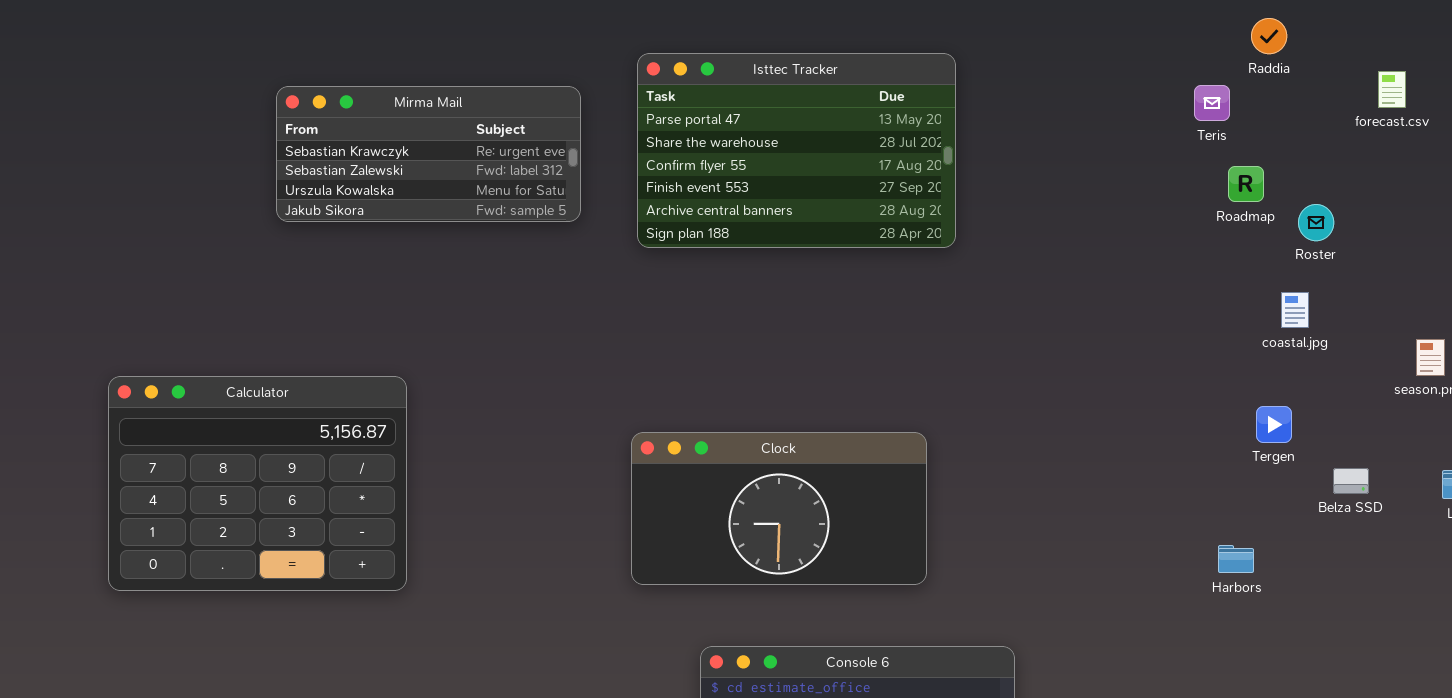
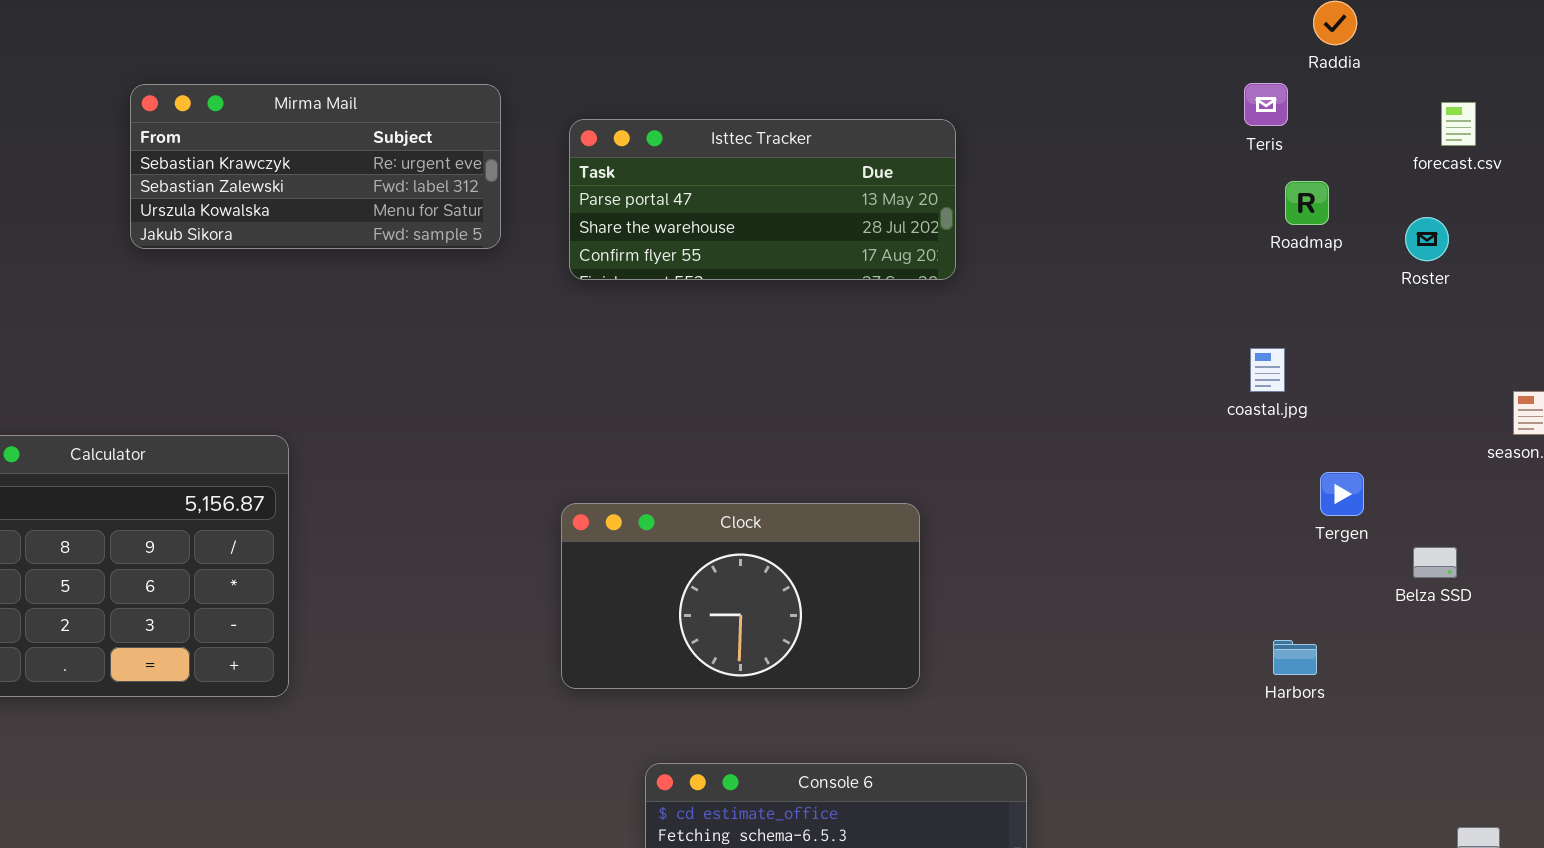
Isttec Tracker: [637,53,956,248] -> [569,119,956,280], resized
forecast.csv: [1378,71,1406,108] -> [1441,102,1476,146], moved
Roster: [1298,204,1334,241] -> [1405,217,1449,261], moved
coastal.jpg: [1281,292,1309,328] -> [1250,348,1285,392], moved

